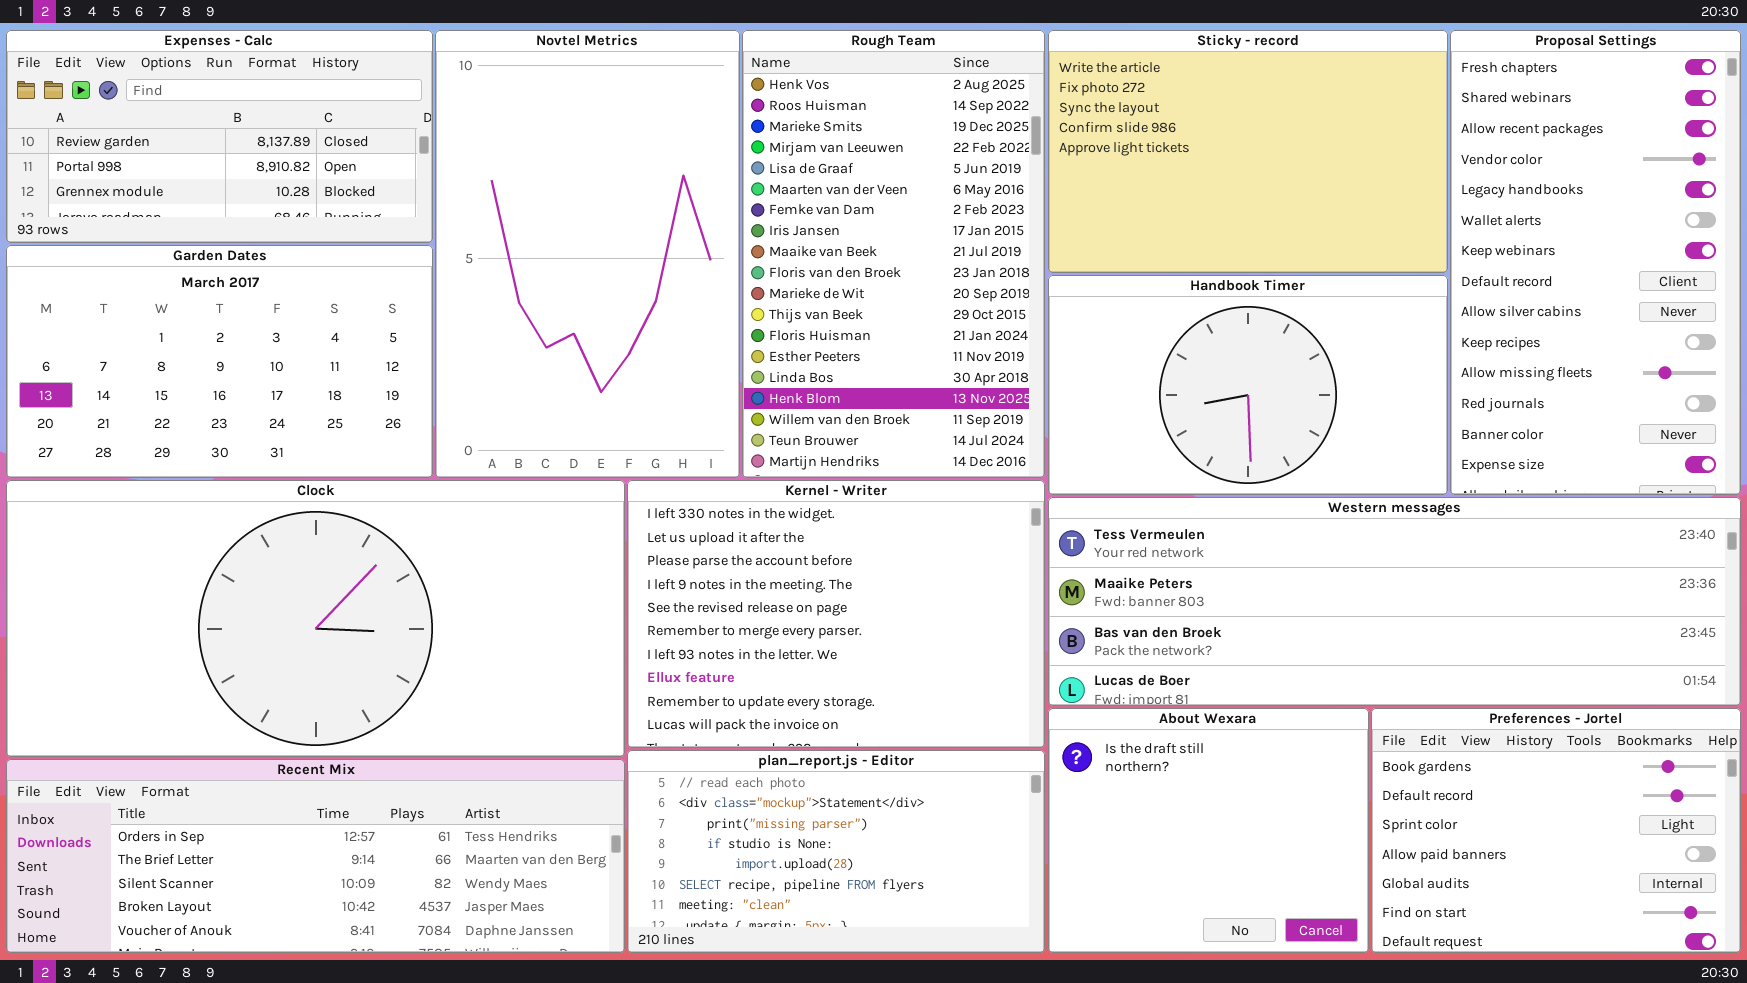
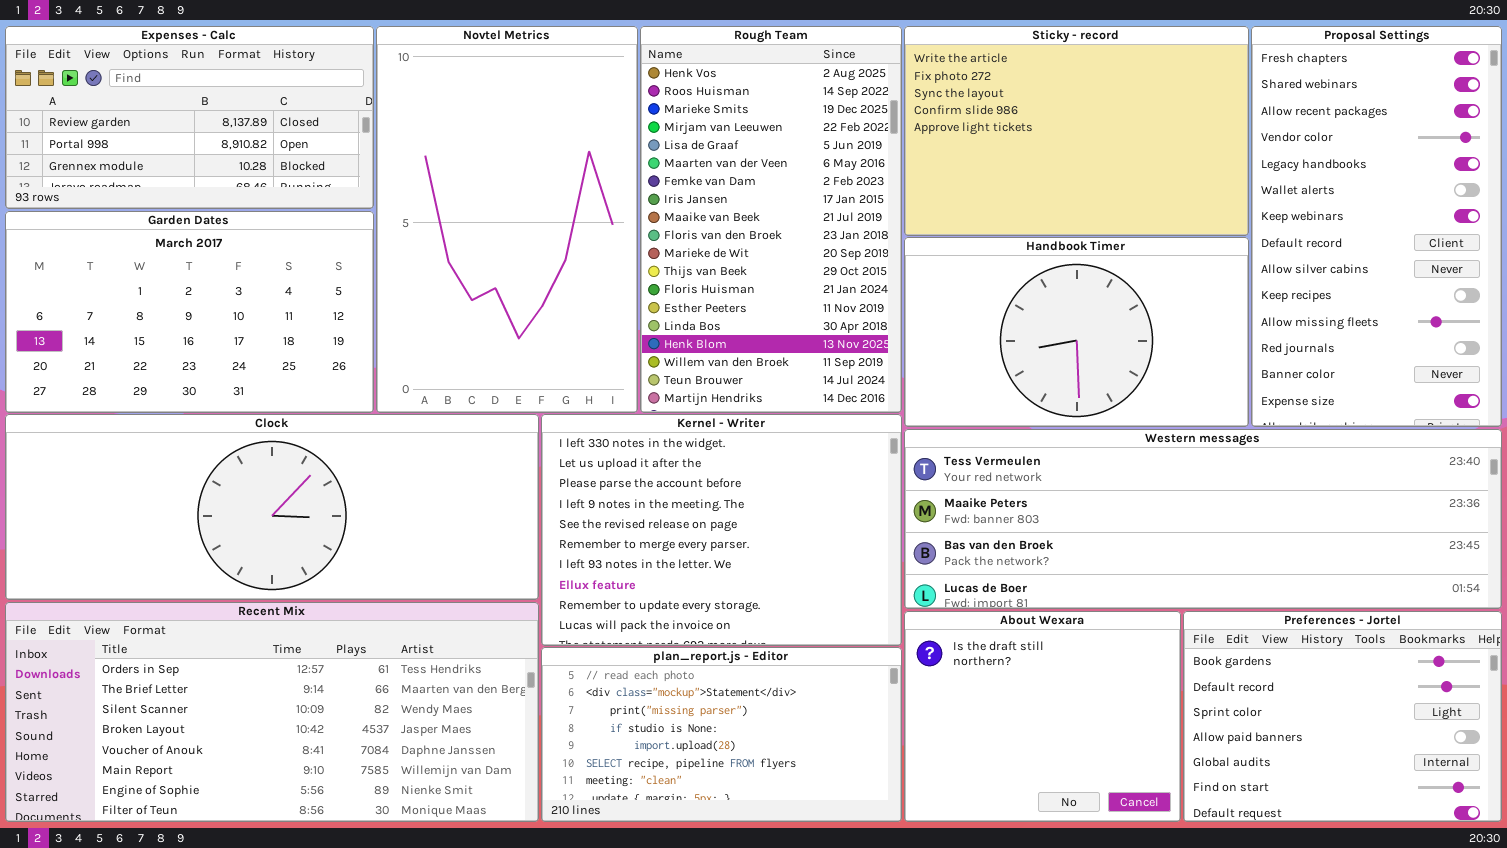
Clock: [6,480,625,757] -> [5,414,539,600], resized
Recent Mix: [6,759,625,953] -> [5,602,539,822], resized

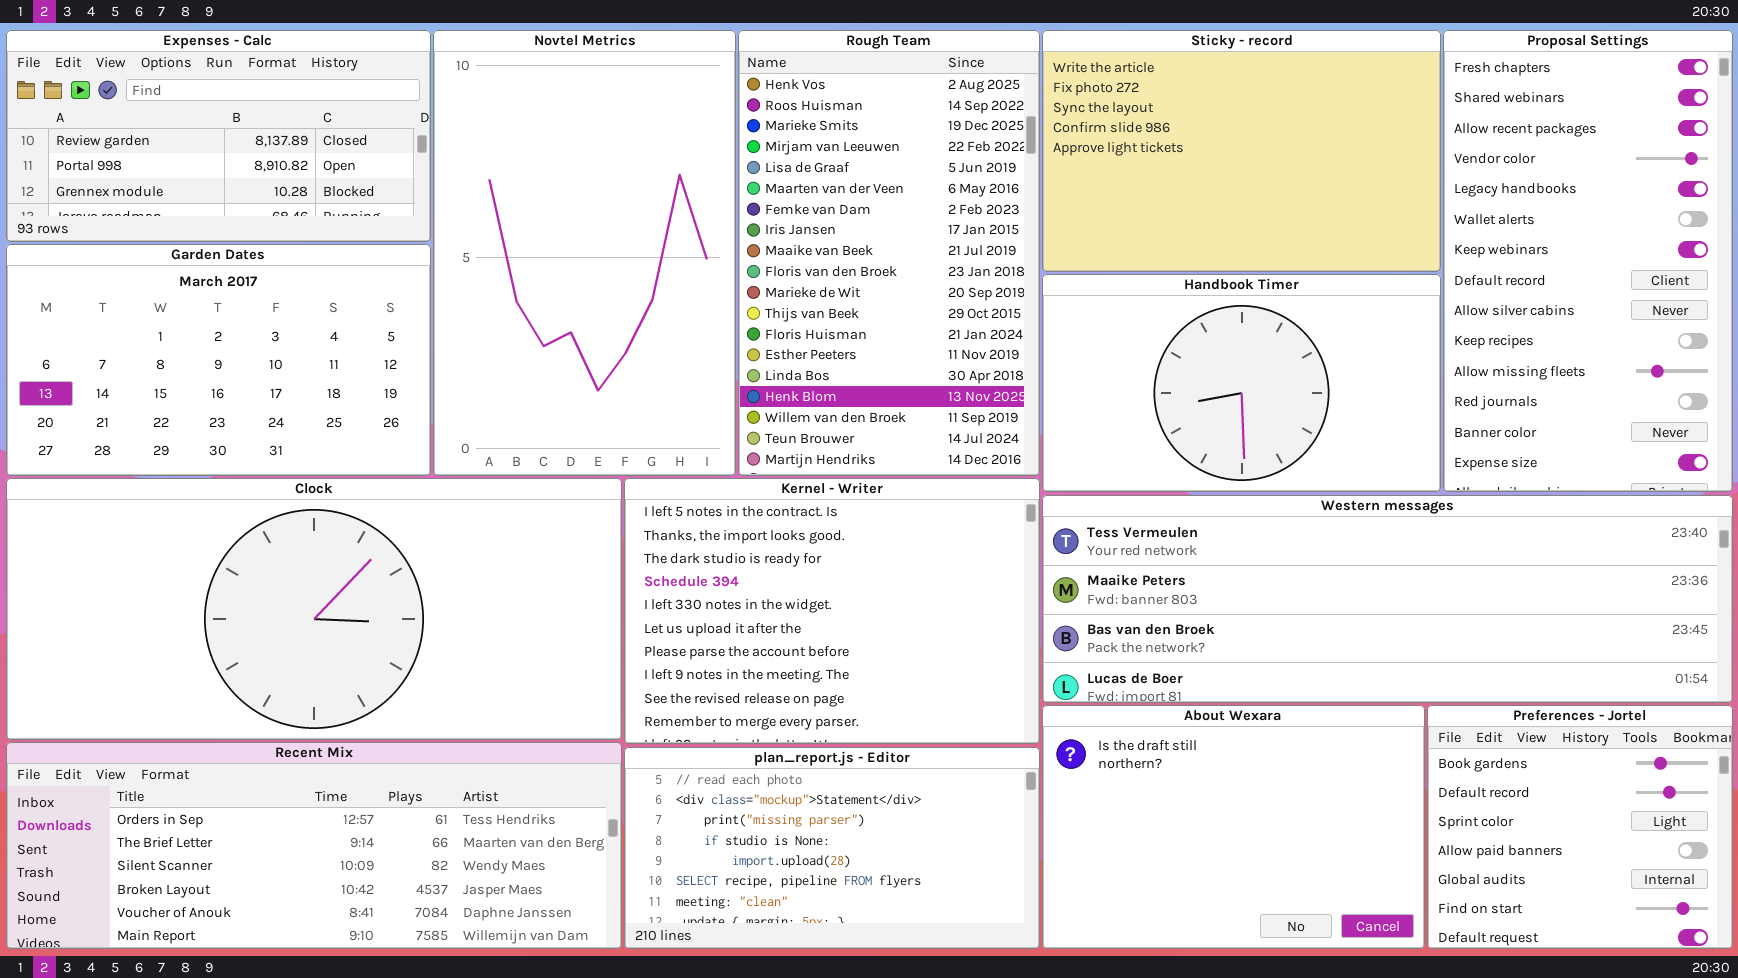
Clock: [5,414,539,600] -> [6,478,622,740], resized
Kernel - Writer: [541,414,902,646] -> [624,478,1040,744], scrolled up 4 rows
Recent Mix: [5,602,539,822] -> [6,742,622,949], resized
About Wexara: [904,611,1181,822] -> [1042,705,1425,949], resized
Preferences - Jortel: [1183,611,1502,822] -> [1427,705,1733,949], resized

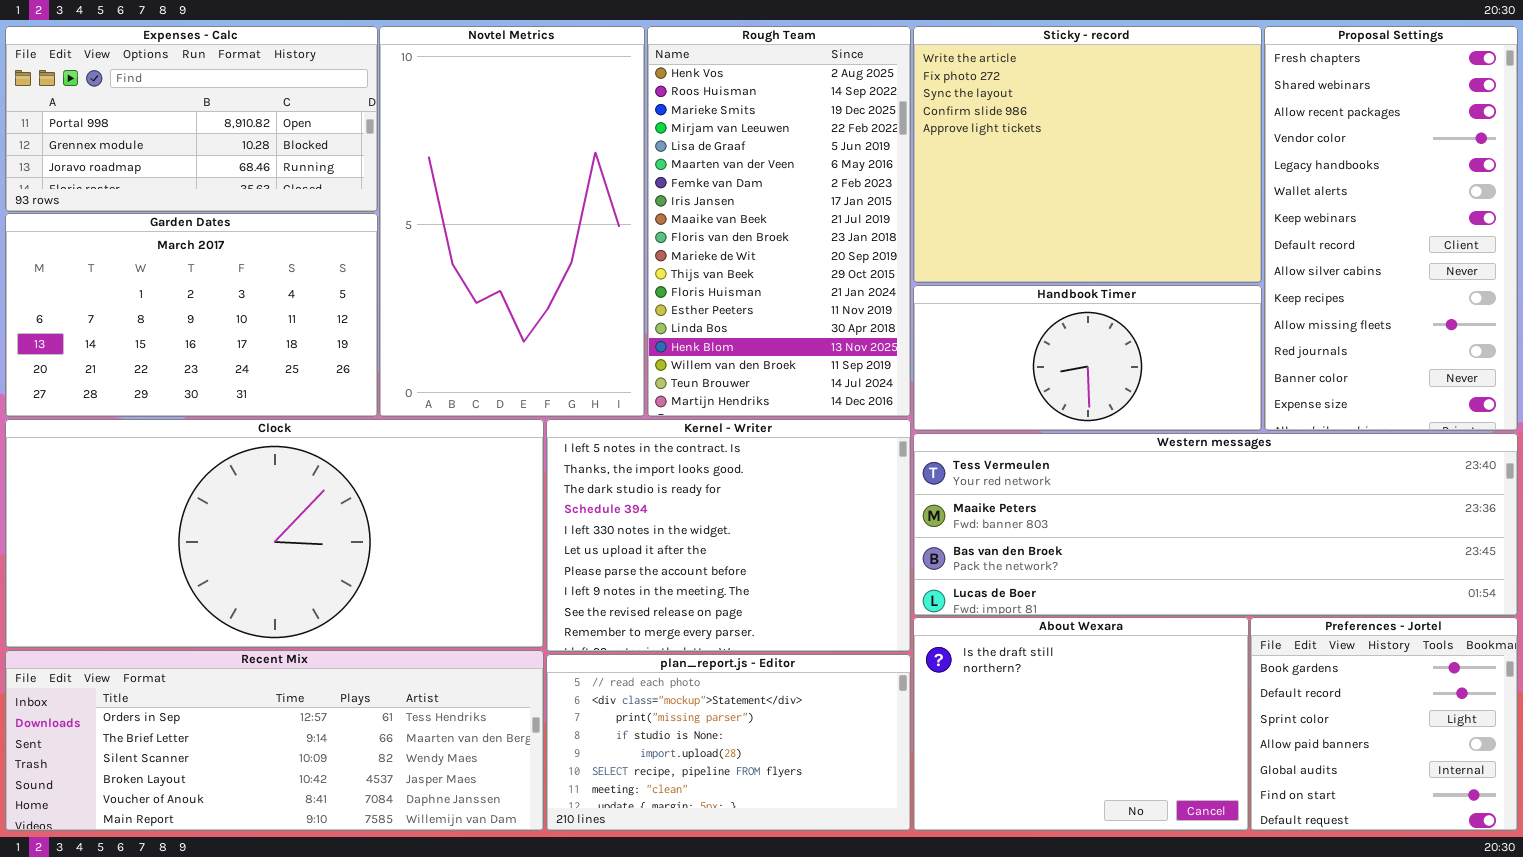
Expenses - Calc: [6,30,431,242] -> [5,26,378,212], scrolled down 1 row
Sticky - record: [1042,30,1441,272] -> [913,26,1262,283], resized
Handbook Timer: [1042,274,1441,492] -> [913,285,1262,431], resized

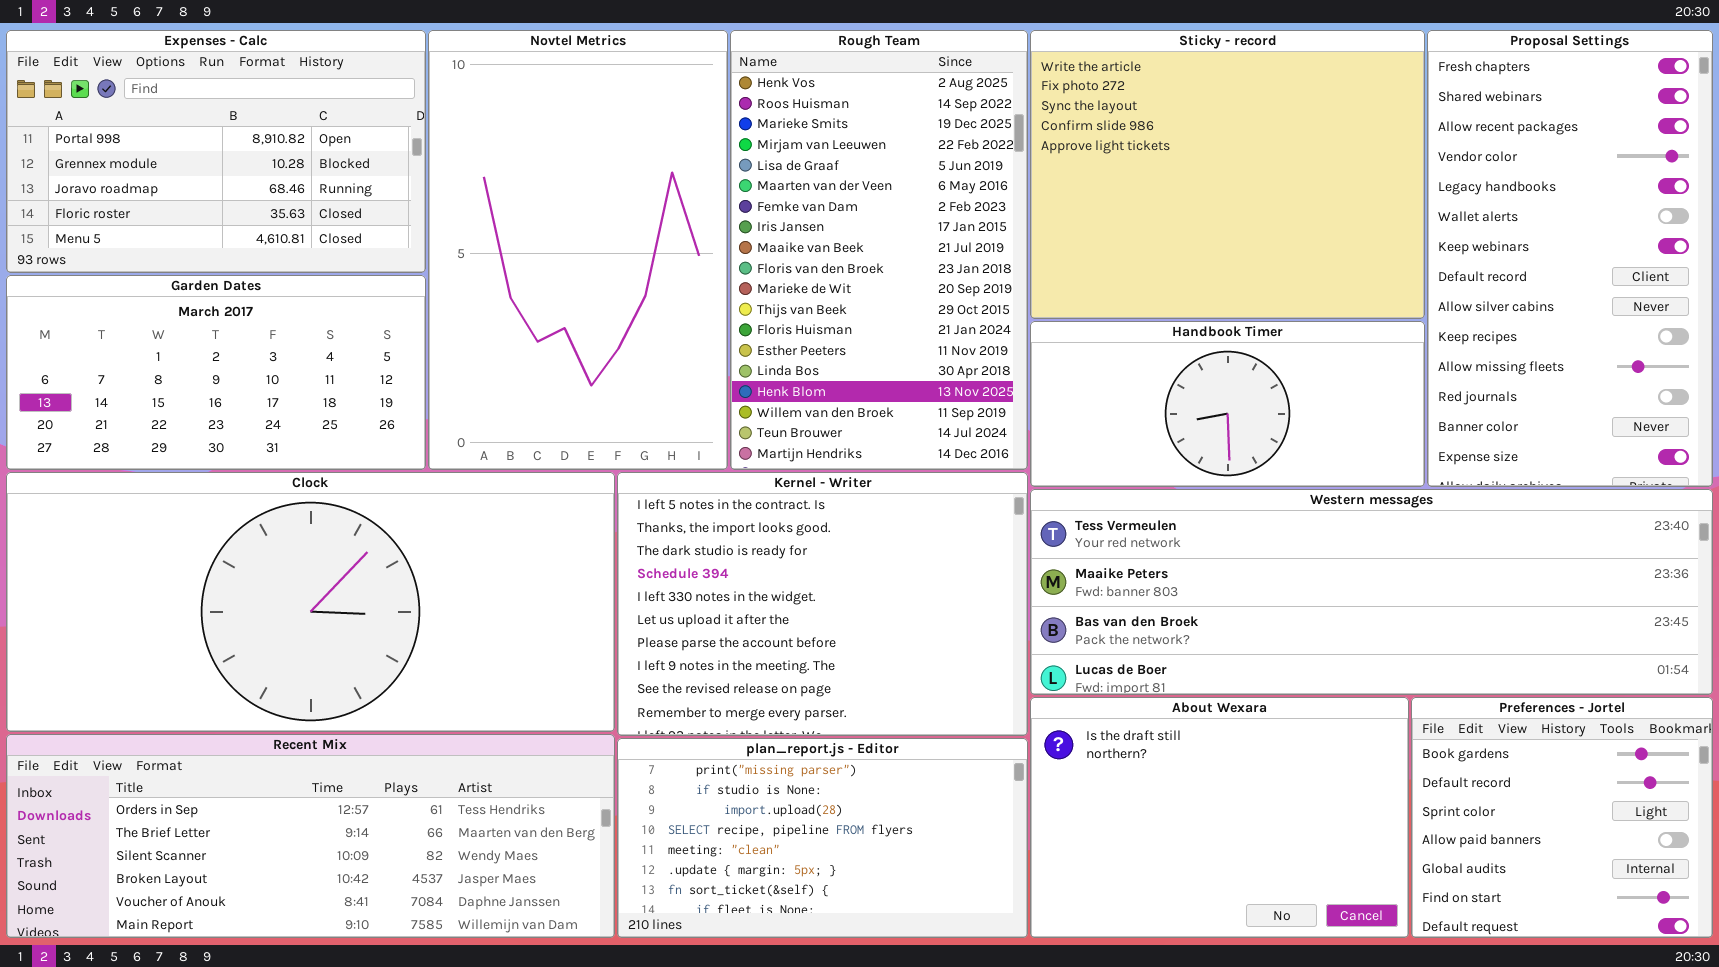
Expenses - Calc: [5,26,378,212] -> [6,30,426,273], resized
Garden Dates: [5,213,378,417] -> [6,275,426,470], resized
plan_report.js - Editor: [546,654,911,831] -> [617,738,1028,938], scrolled down 2 rows

